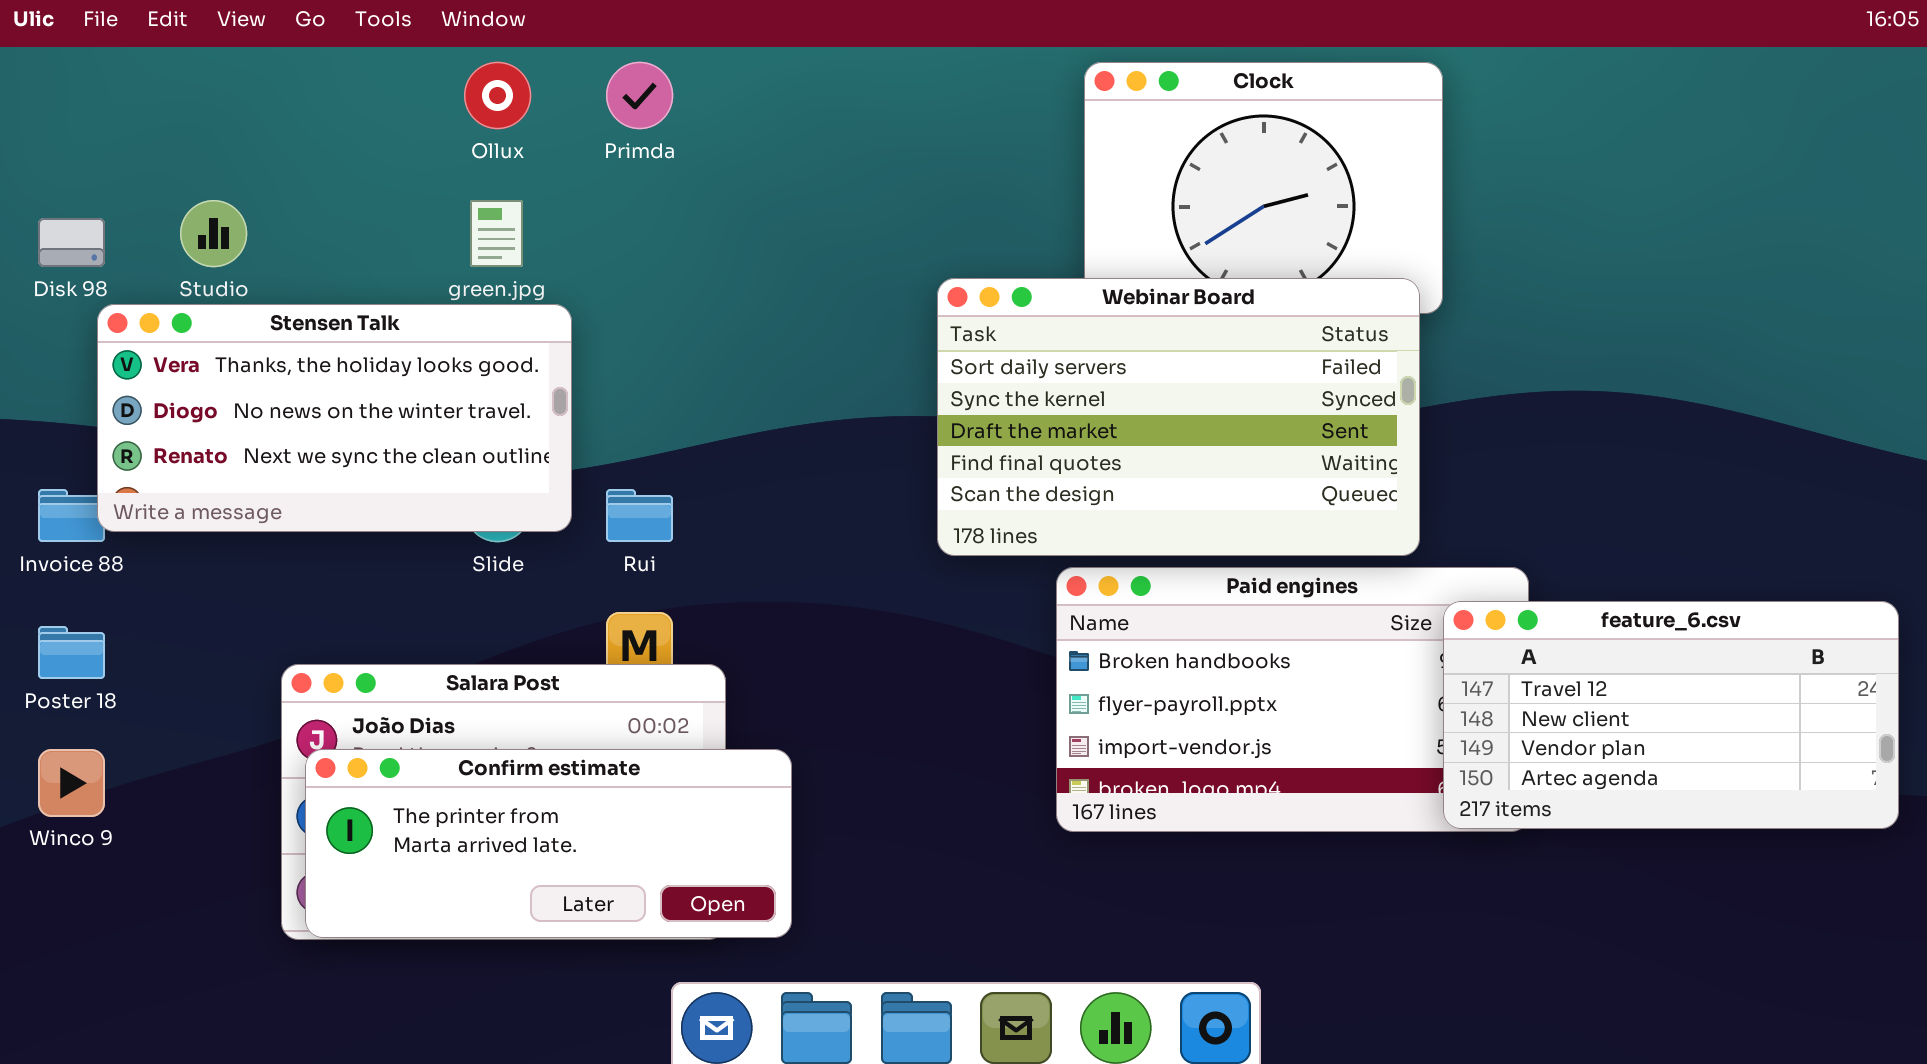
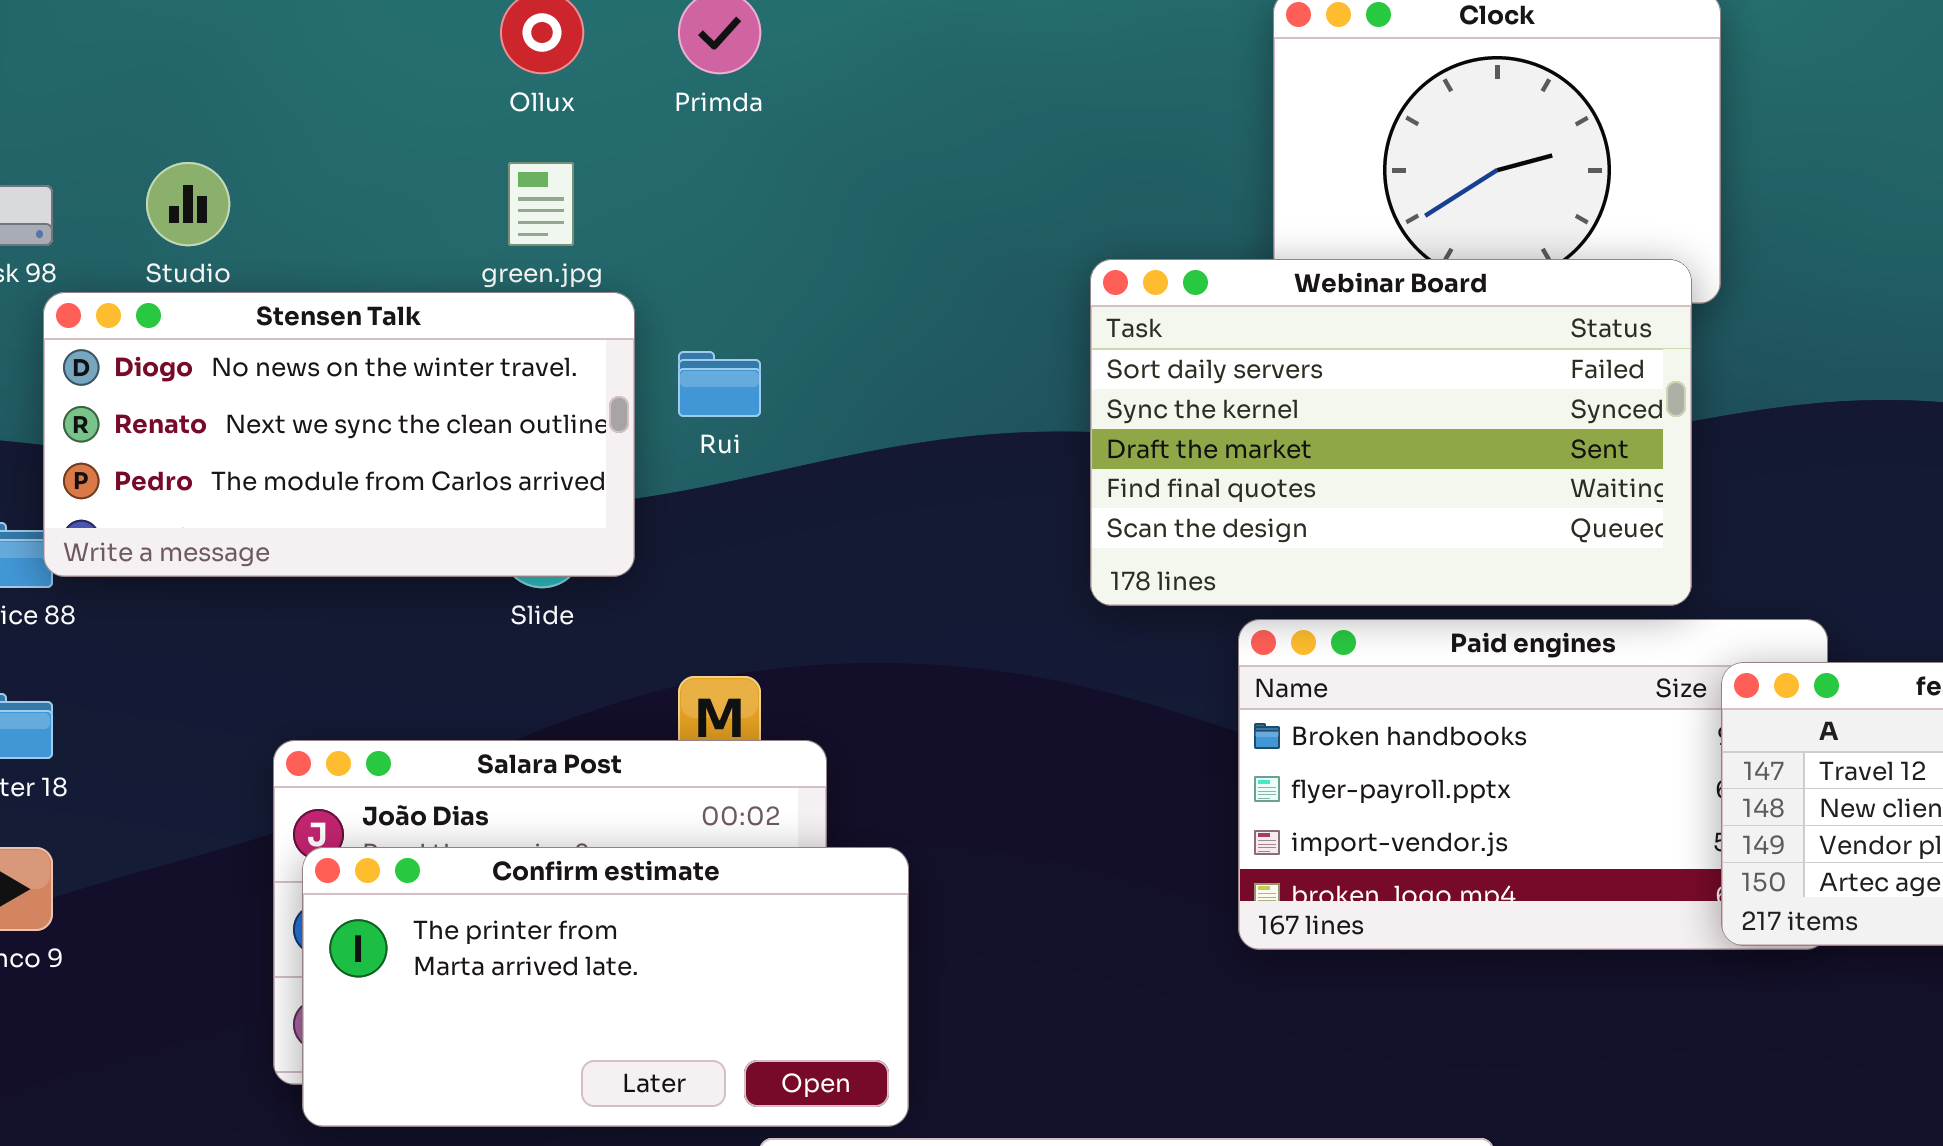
Stensen Talk: [97,304,572,532] -> [43,292,635,577], scrolled down 1 row
Rui: [606,489,673,542] -> [678,351,761,417], moved
Confirm estimate: [305,749,792,938] -> [302,847,909,1127], resized

